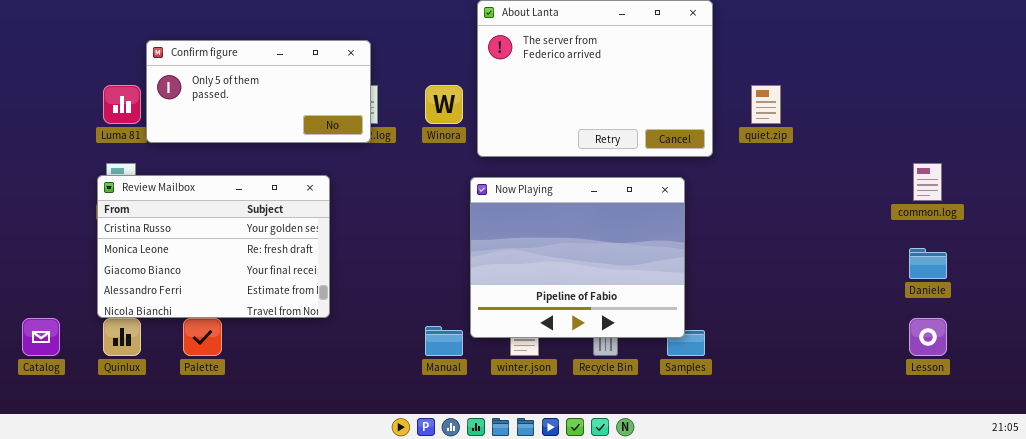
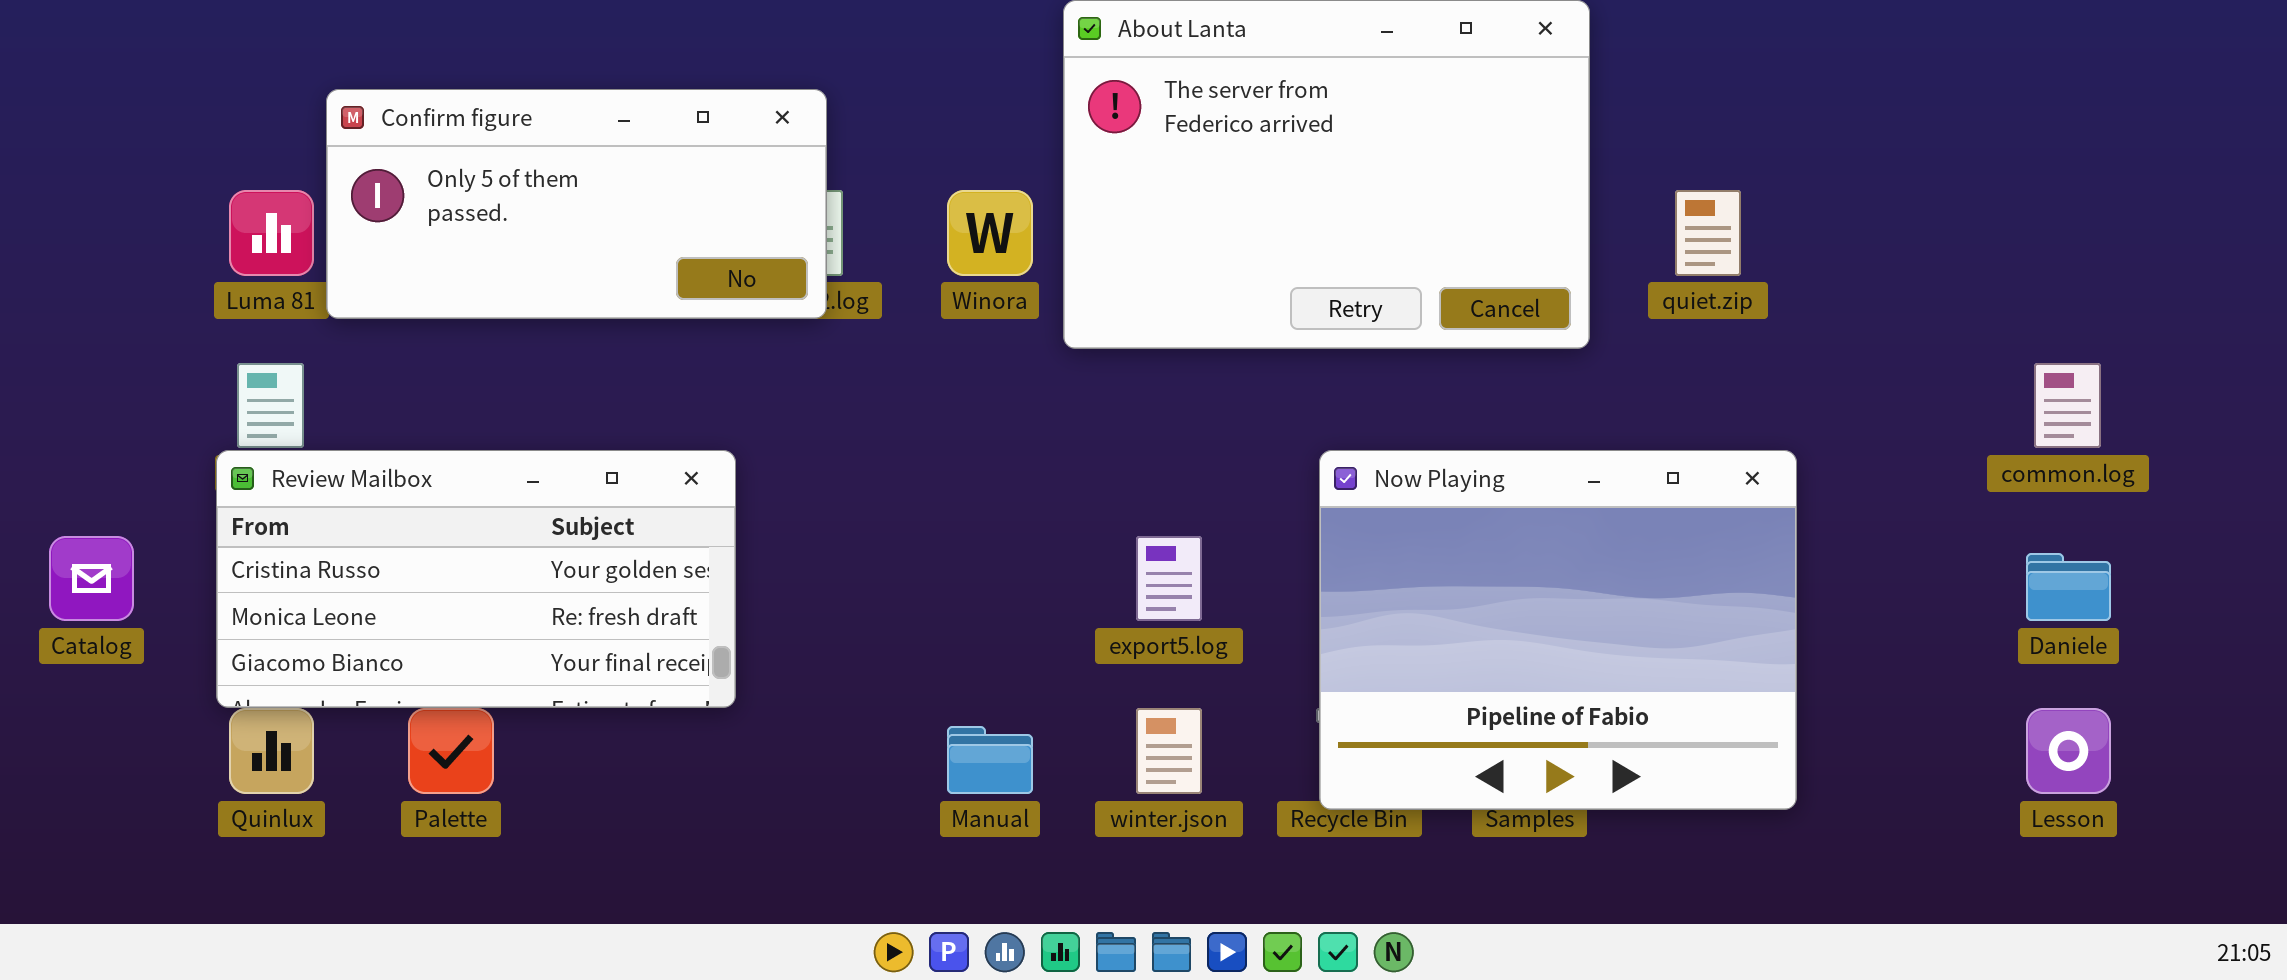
Review Mailbox: [97,175,330,318] -> [216,450,736,708], resized
Now Playing: [470,177,685,338] -> [1319,450,1797,810], moved
Catalog: [22,318,60,356] -> [49,536,134,621], moved

